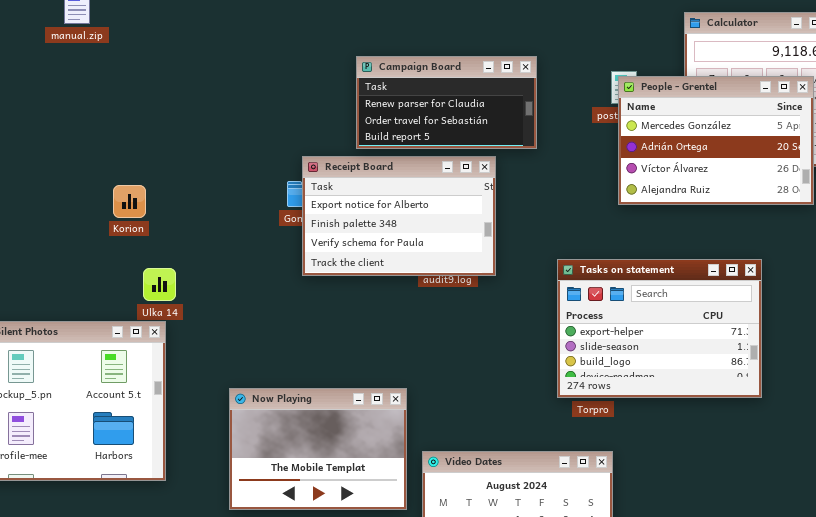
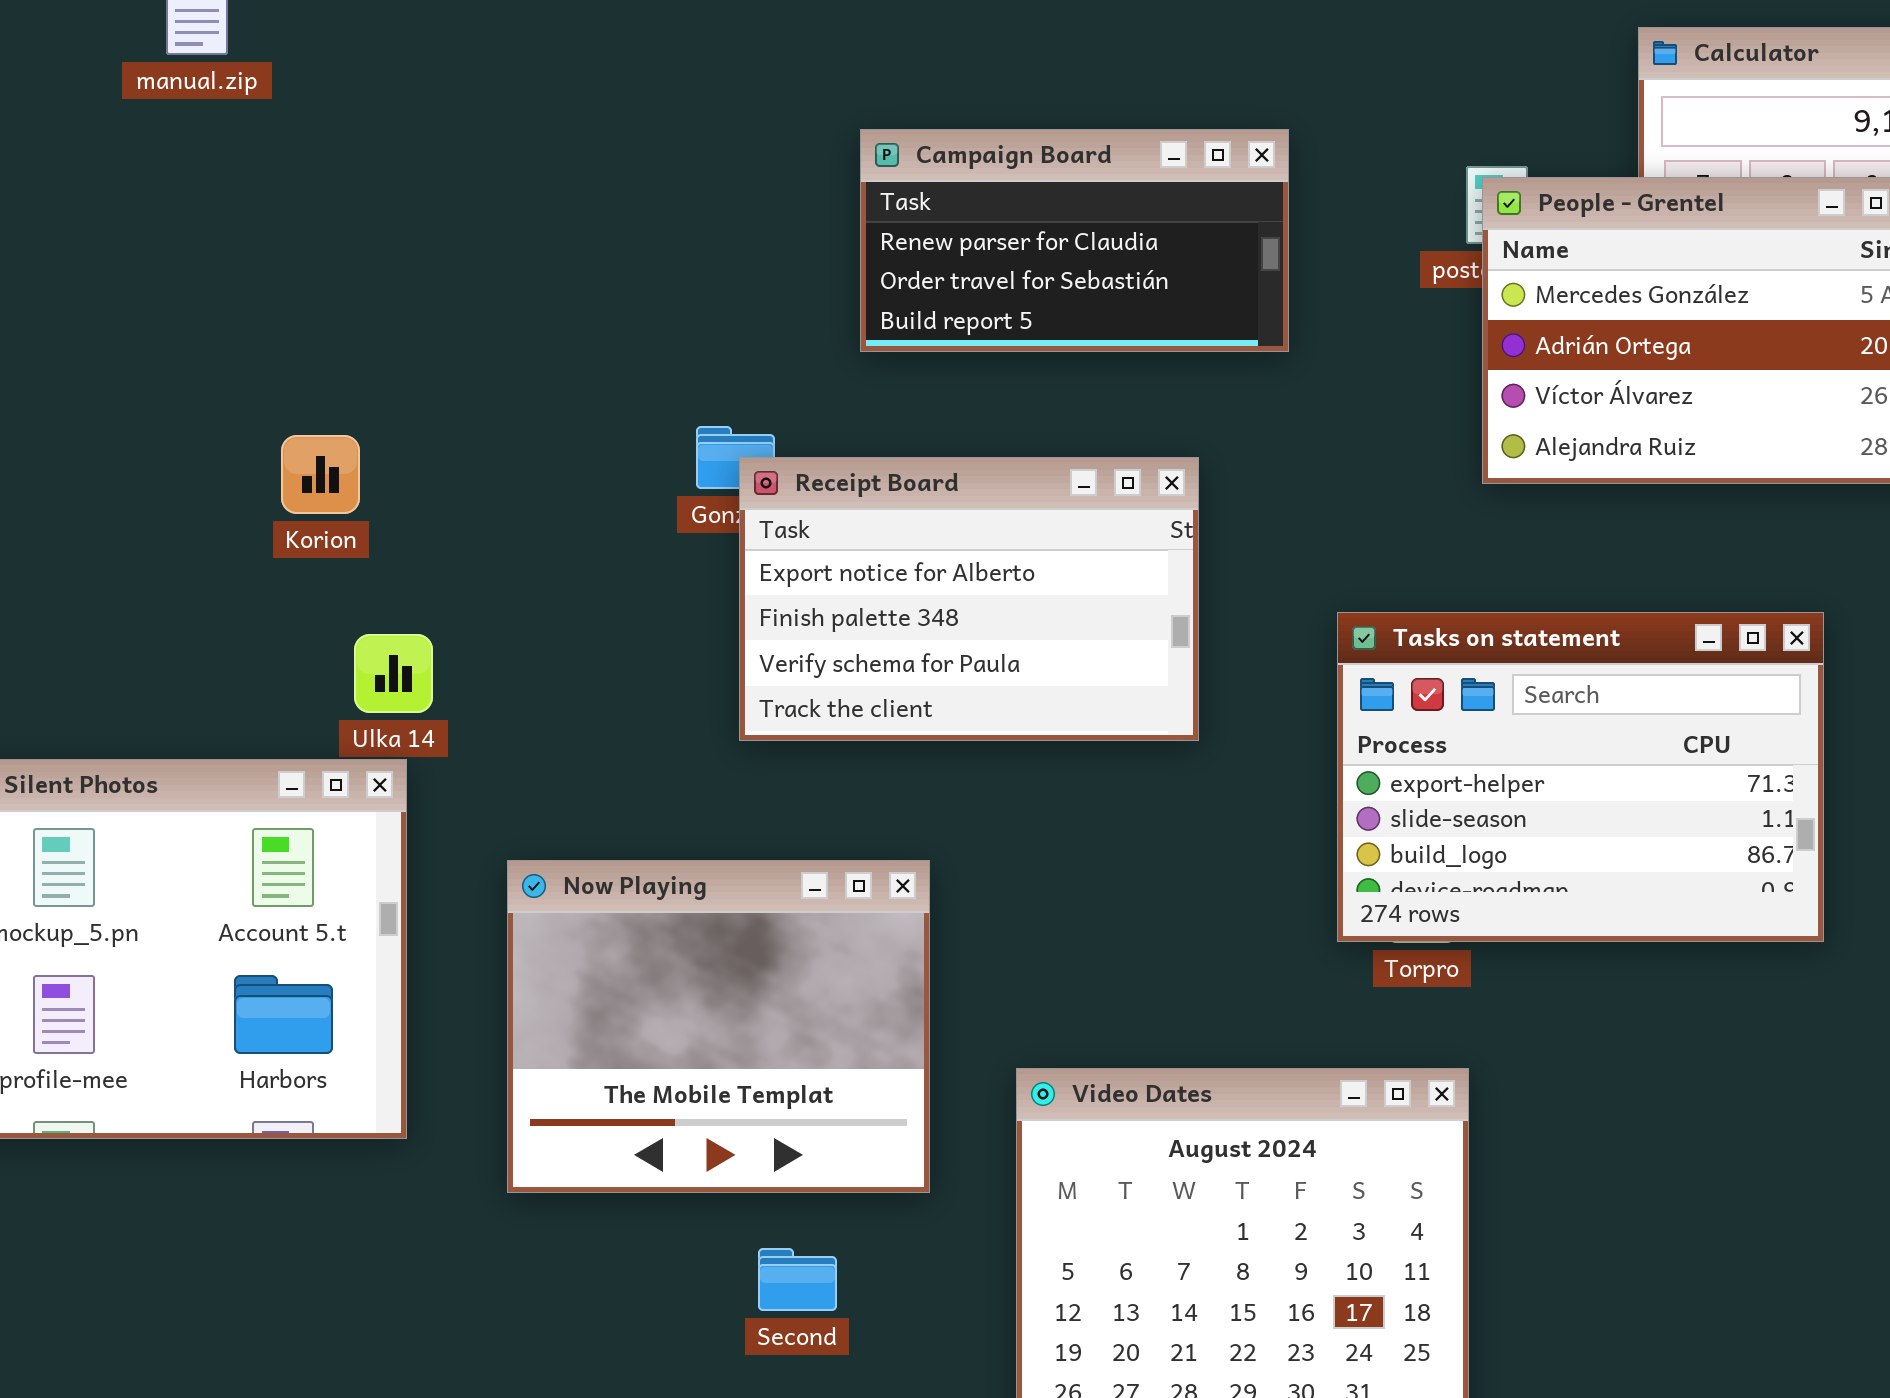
Receipt Board: [302,156,496,276] -> [739,457,1199,741], moved
Now Playing: [229,388,407,510] -> [507,860,930,1193], moved, resized

